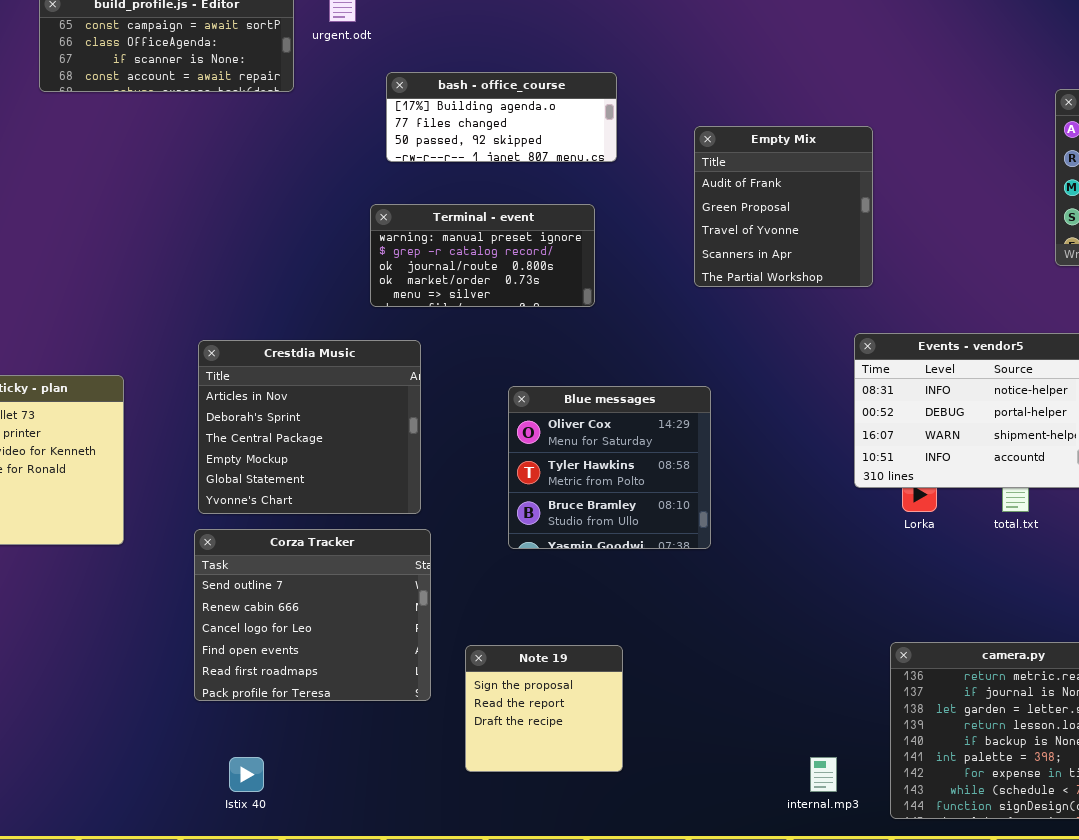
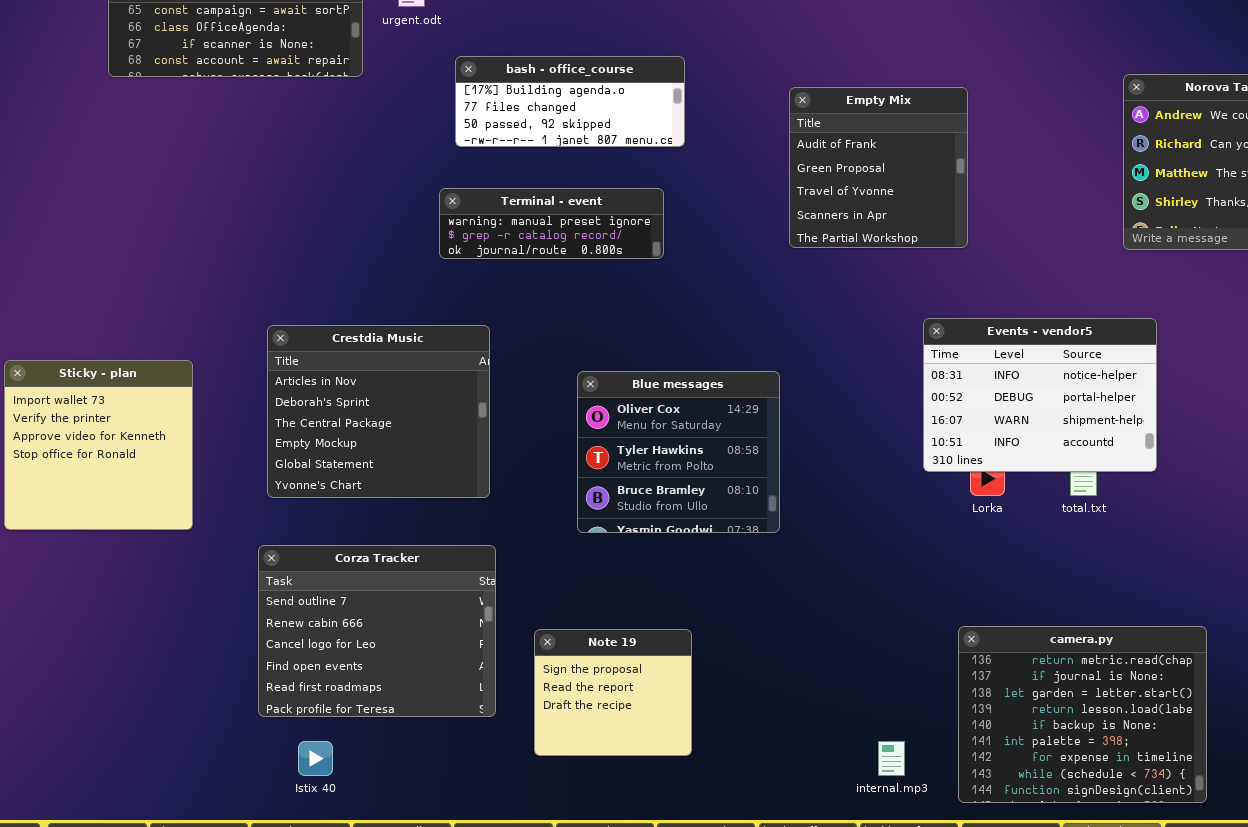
Empty Mix: [694,126,873,287] -> [789,87,968,248], moved
Terminal - event: [370,204,595,307] -> [439,188,664,259], resized
Corza Tracker: [194,529,431,701] -> [258,545,496,717], moved

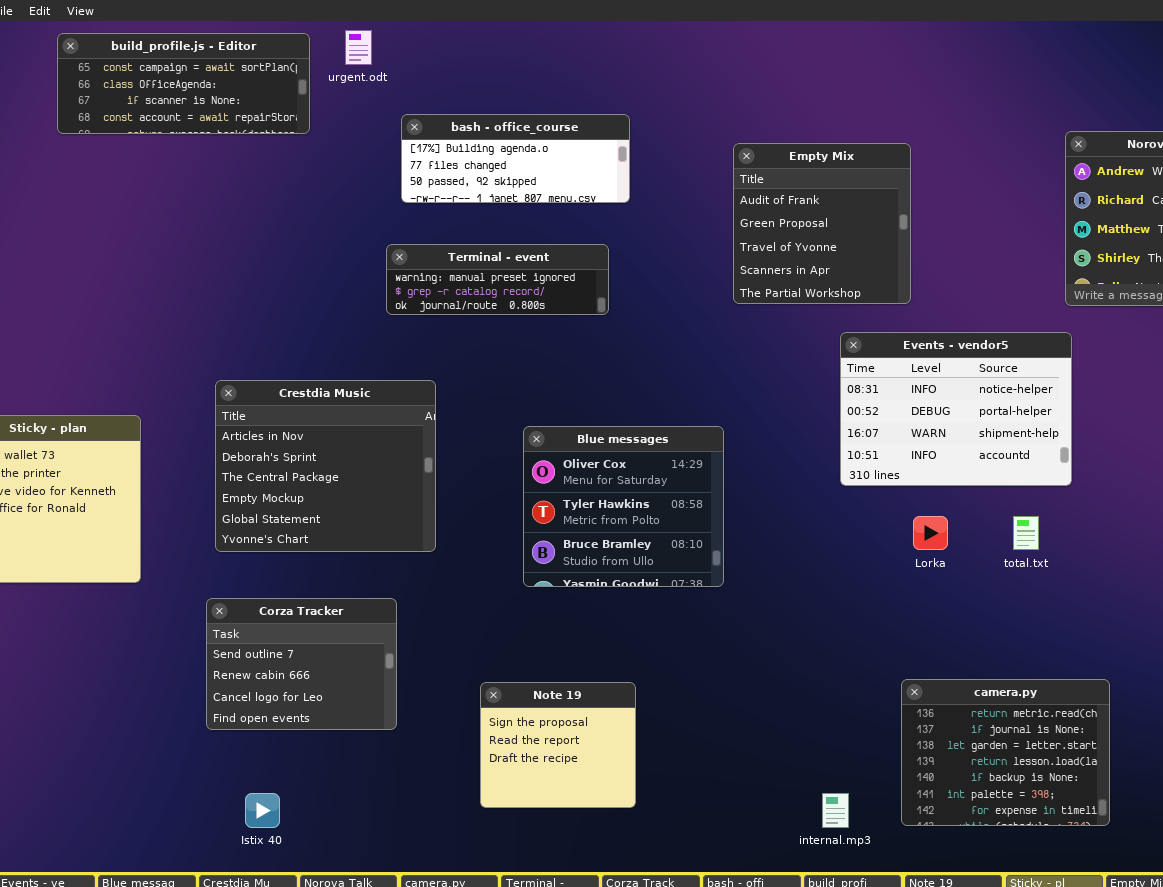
Events - vendor5: [923,318,1157,472] -> [840,332,1072,486], moved
Corza Tracker: [258,545,496,717] -> [206,598,397,730], resized
camera.py: [958,626,1207,803] -> [901,679,1110,826], resized

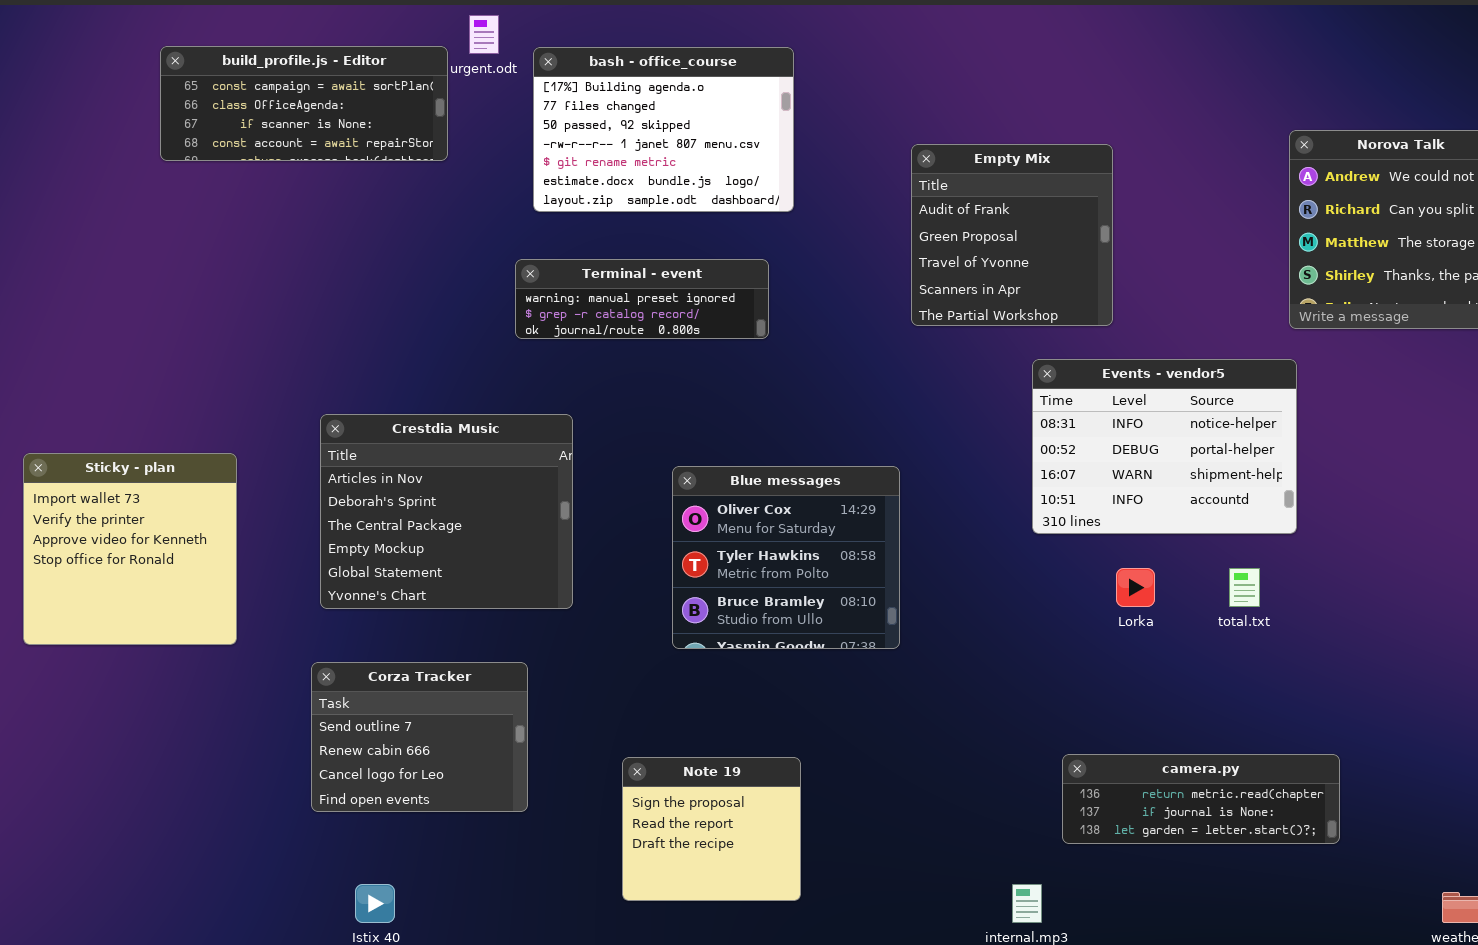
build_profile.js - Editor: [57,33,310,134] -> [160,46,448,161], moved
bash - office_course: [401,114,630,203] -> [533,47,794,212], resized
camera.py: [901,679,1110,826] -> [1062,754,1340,844], resized

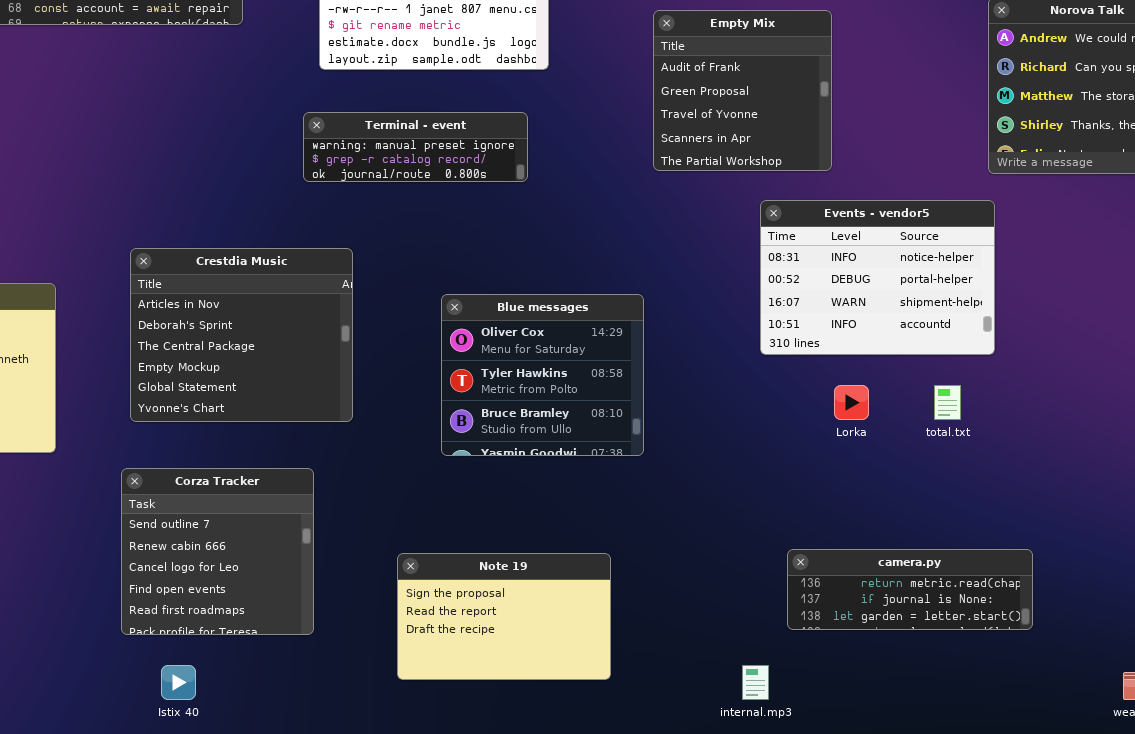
Corza Tracker: [311,662,528,812] -> [121,468,314,635], resized
Note 19: [622,757,801,901] -> [397,553,611,680], resized

